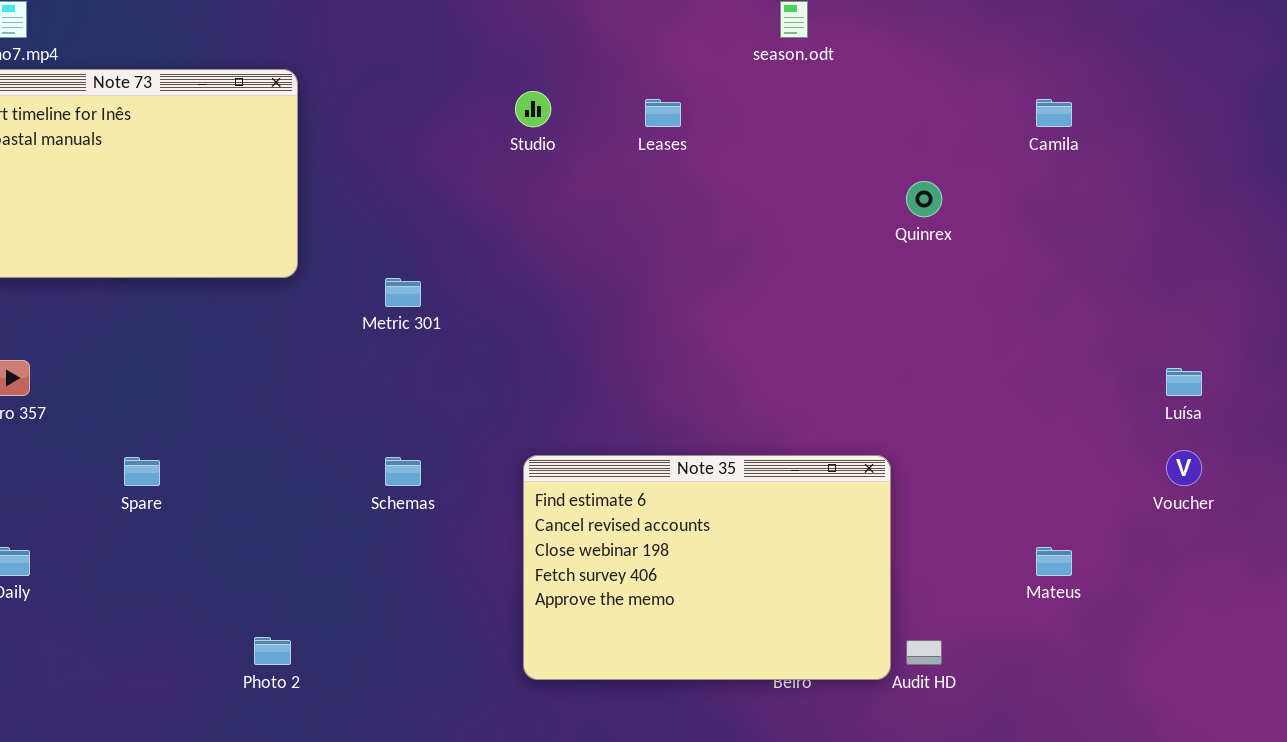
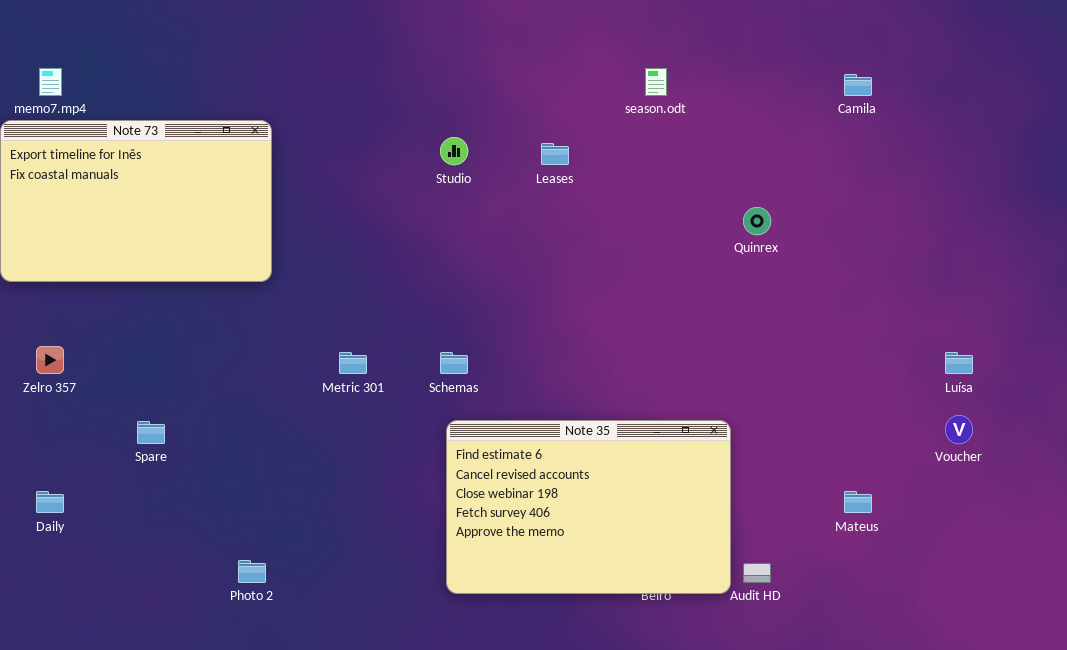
Camila: [1036,99,1072,127] -> [844,74,872,96], moved
Metric 301: [385,278,421,307] -> [339,352,367,374], moved
Schemas: [385,457,421,486] -> [440,352,468,374], moved

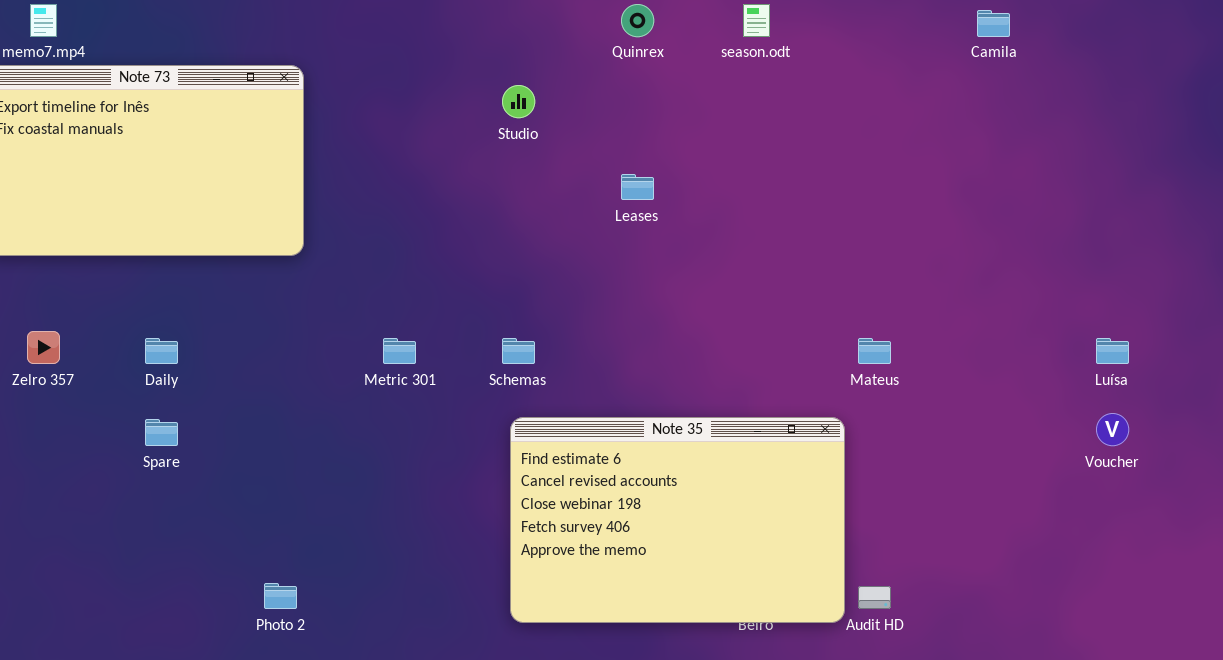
Leases: [541,143,569,165] -> [621,174,654,200], moved
Quinrex: [743,207,771,235] -> [621,4,654,37], moved
Daily: [36,491,64,513] -> [145,338,178,364], moved
Mateus: [844,491,872,513] -> [858,338,891,364], moved

